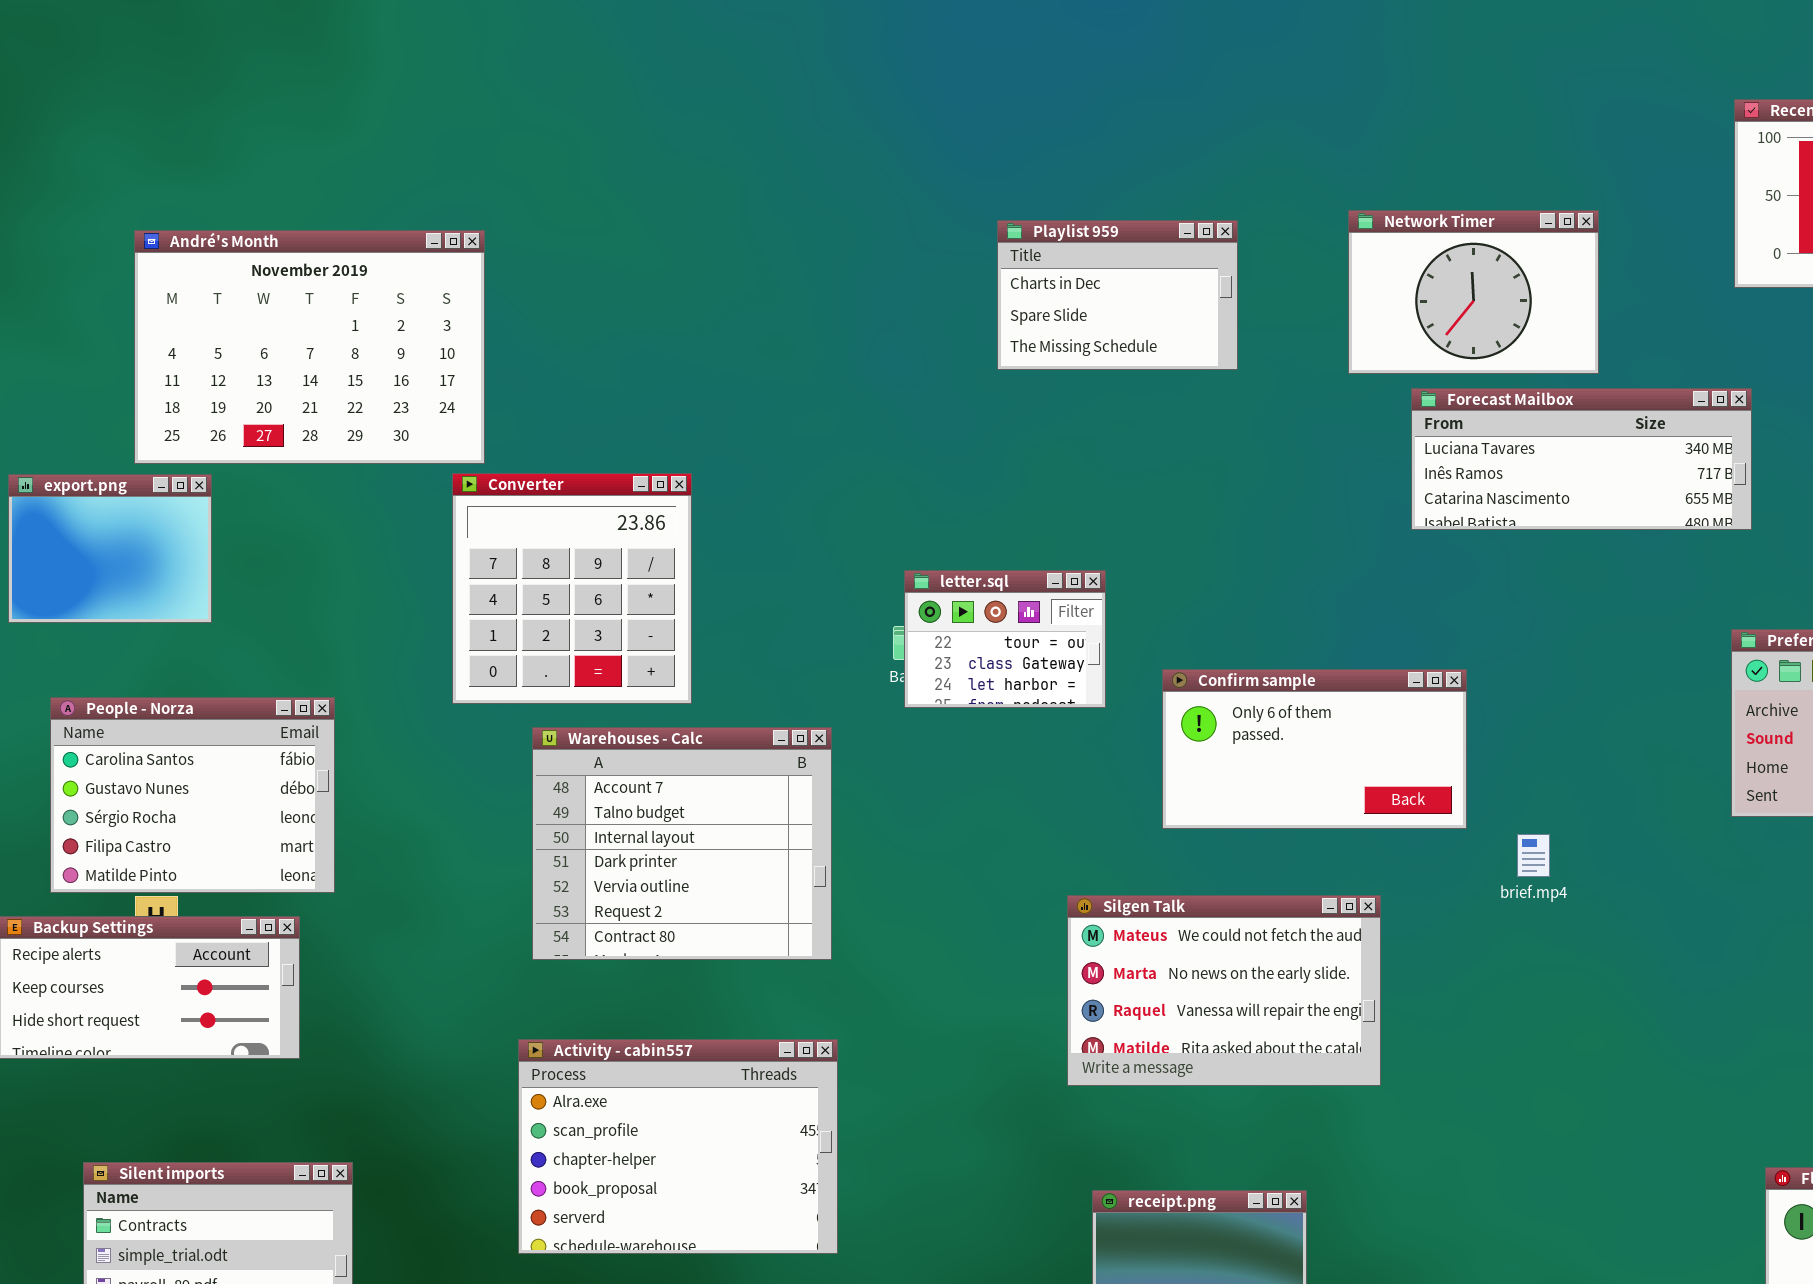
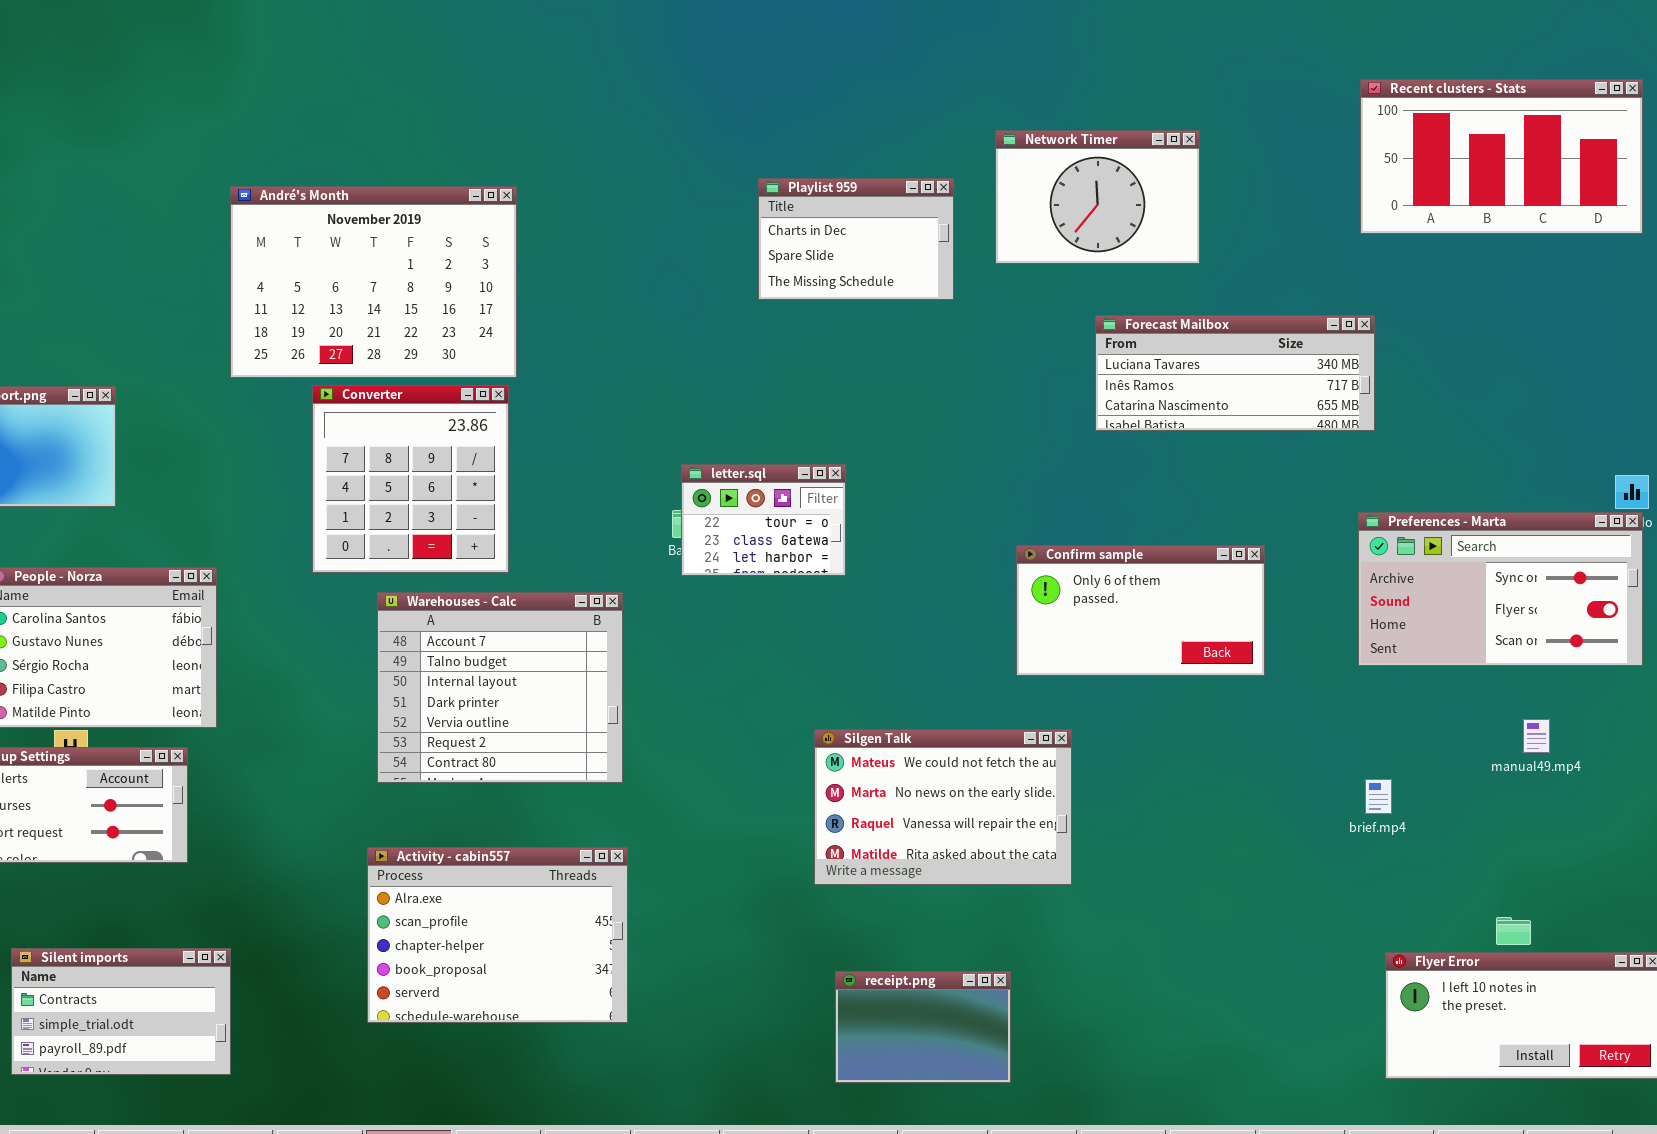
Network Timer: [1348,210,1599,374] -> [995,130,1200,264], moved
André's Month: [134,230,485,464] -> [230,186,517,378], moved
Confirm sample: [1162,669,1467,829] -> [1016,545,1265,676], moved
brief.mp4: [1517,834,1550,877] -> [1365,779,1392,814], moved

